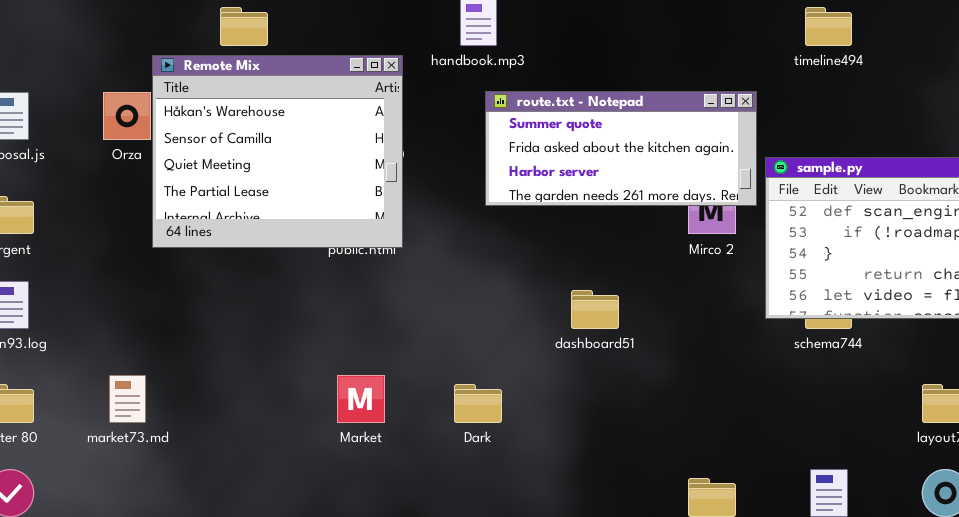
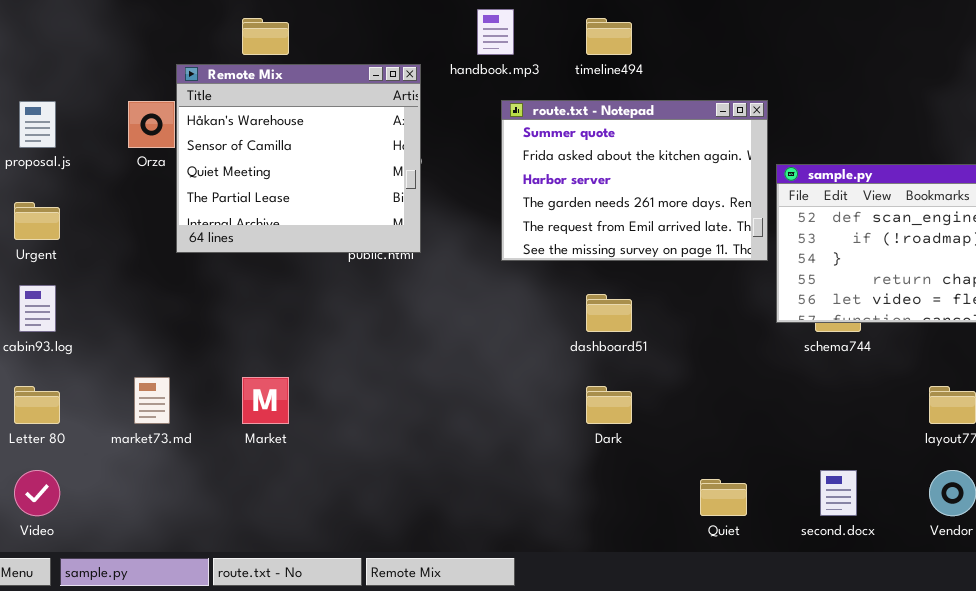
timeline494: [805,7,852,46] -> [586,18,632,55], moved
route.txt - Notepad: [485,91,757,206] -> [501,100,768,261], resized
Market: [337,375,385,423] -> [242,377,289,424], moved
Dark: [454,384,502,423] -> [586,386,632,424], moved

